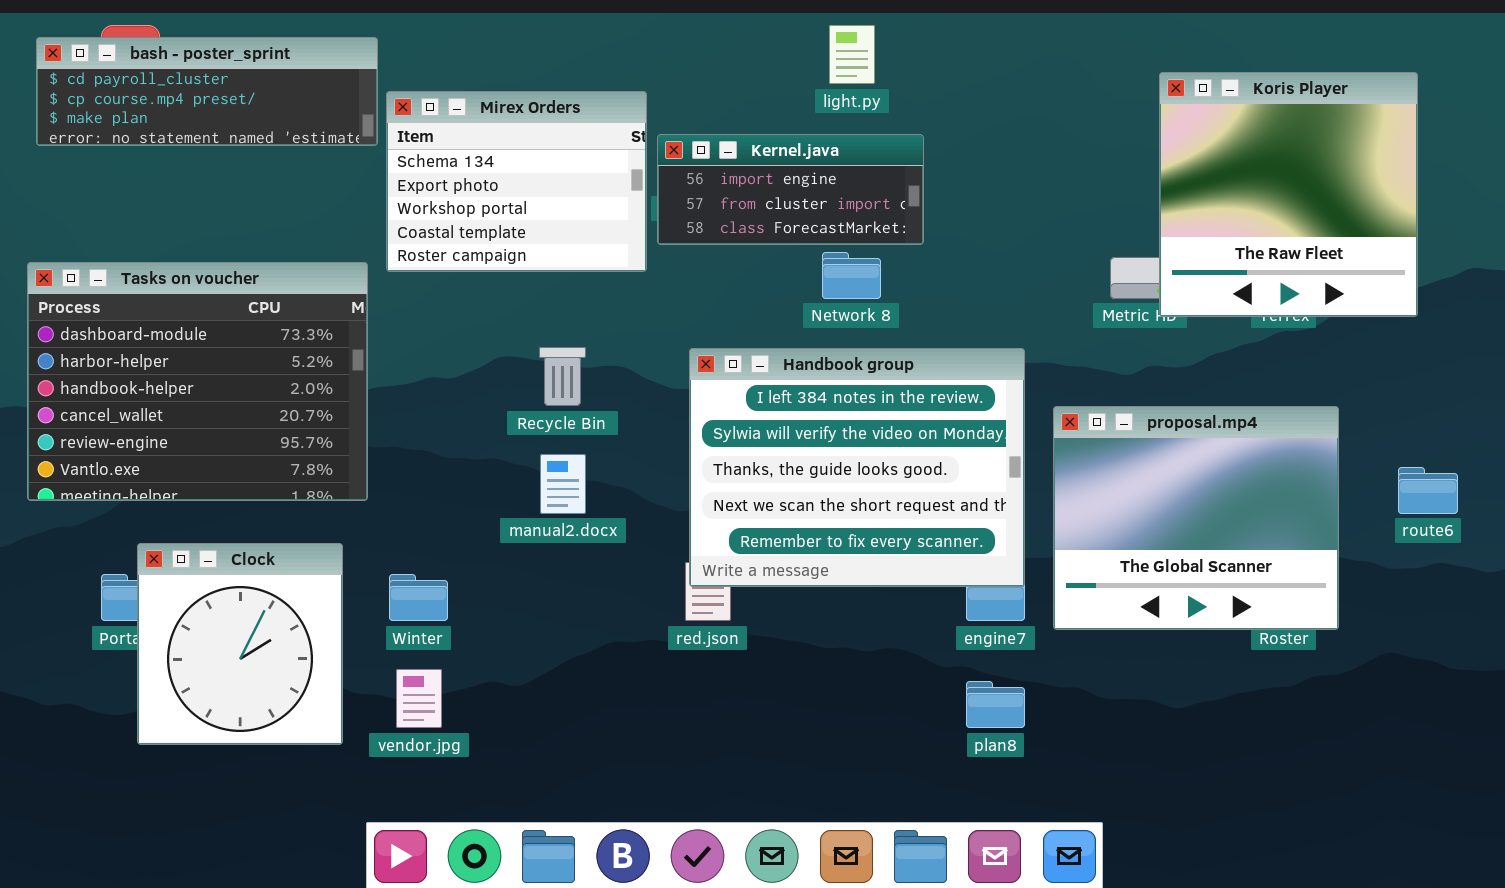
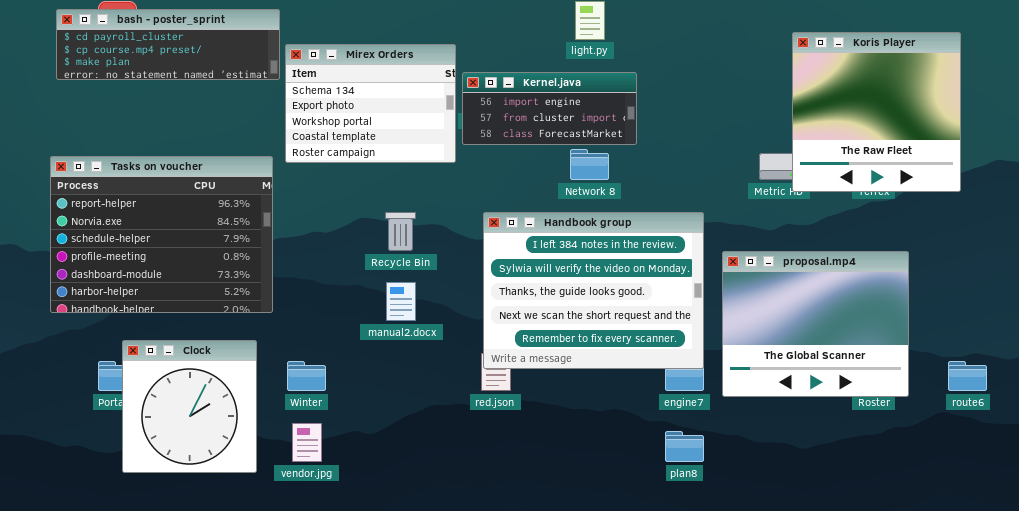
Tasks on voucher: [27,262,368,501] -> [50,156,273,313], scrolled up 4 rows
route6: [1398,467,1458,514] -> [948,361,987,391], moved

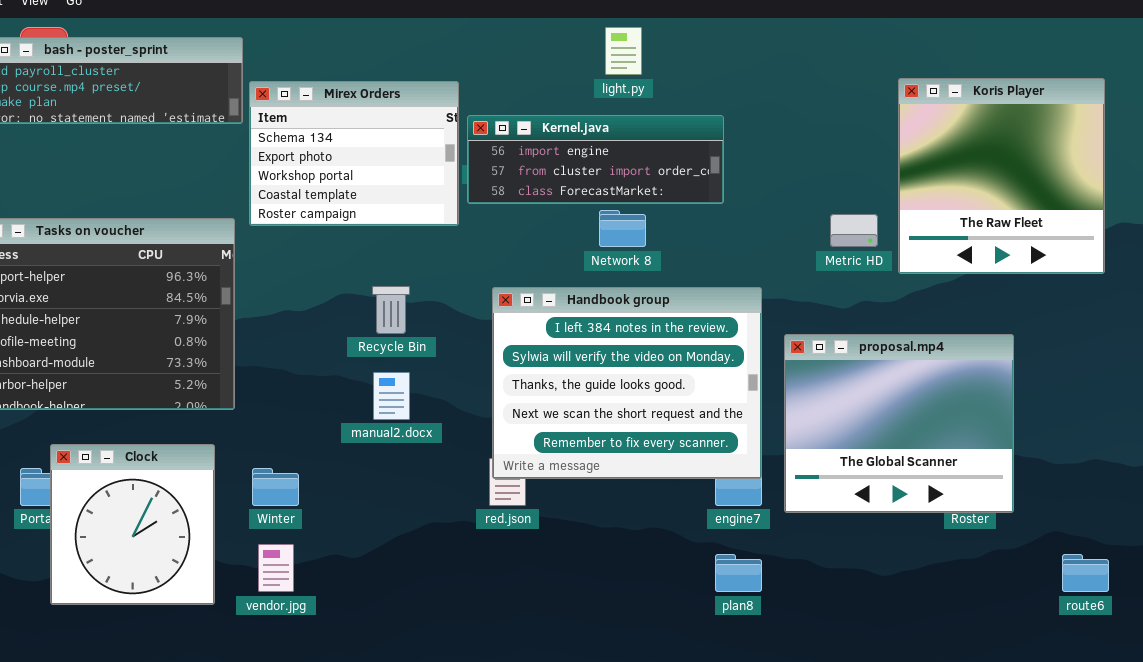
Koris Player: [792,32,961,192] -> [898,78,1105,274], moved
Kernel.java: [462,72,637,145] -> [467,115,724,204], resized
route6: [948,361,987,391] -> [1062,554,1109,592], moved

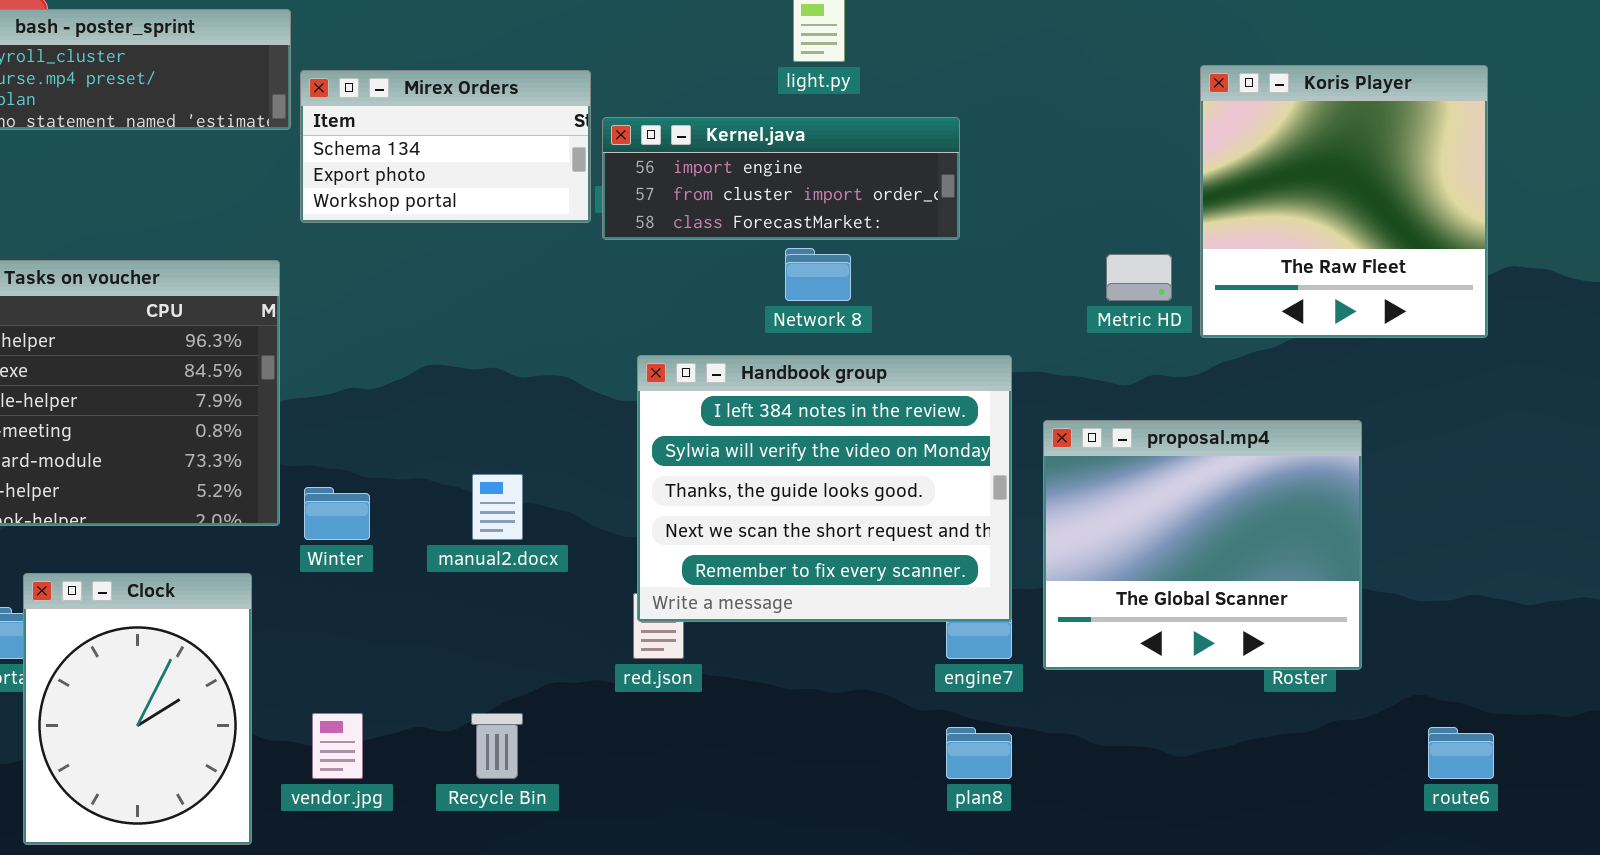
Mirex Orders: [249,81,459,226] -> [300,70,591,223], resized
Recycle Bin: [372,286,410,334] -> [471,713,523,779], moved
Clock: [50,444,215,605] -> [23,573,252,845], resized
Winter: [252,468,299,506] -> [304,487,370,540], moved

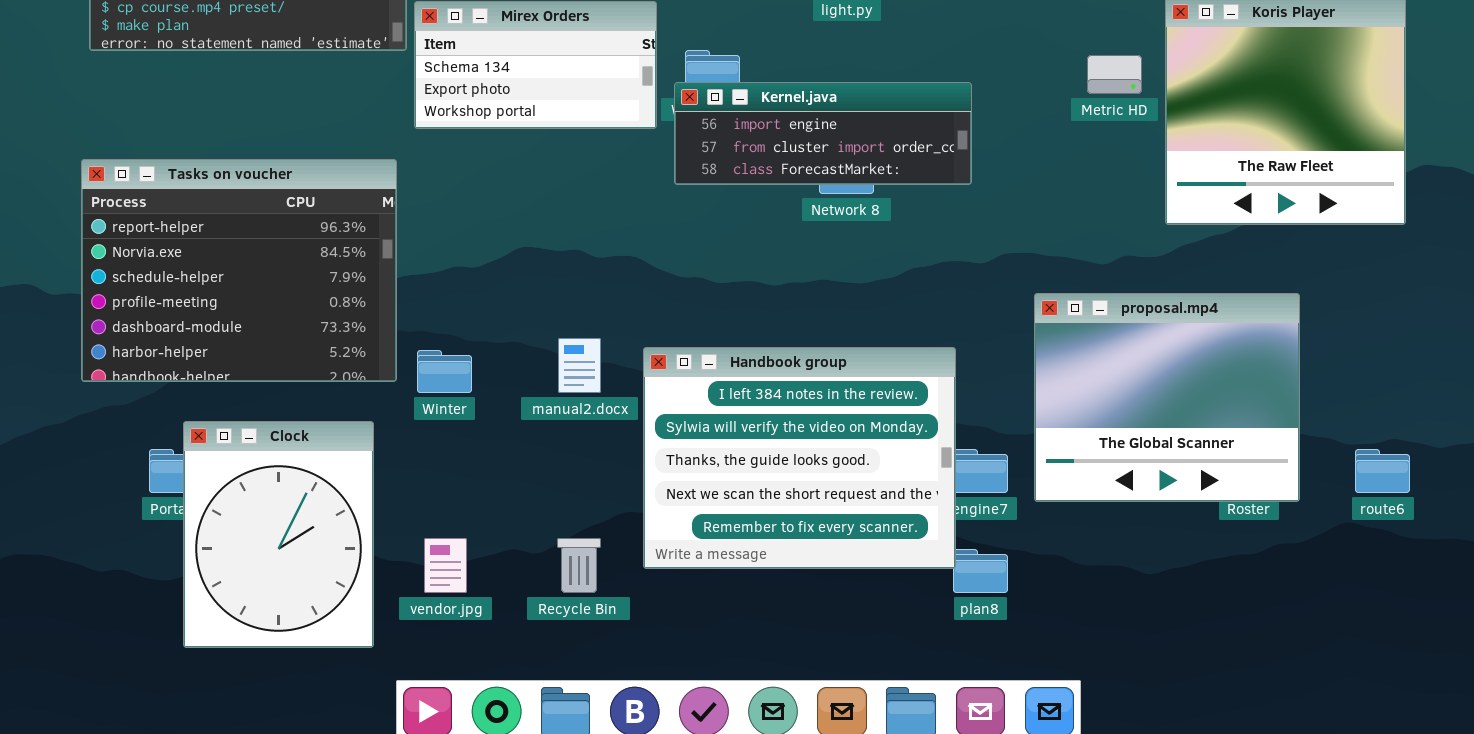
Kernel.java: [602,117,960,240] -> [674,82,972,185], moved
Metric HD: [1106,254,1172,301] -> [1087,55,1142,94], moved
Handbook group: [637,355,1012,622] -> [643,347,956,569], moved
route6: [1428,727,1494,779] -> [1355,449,1410,493], moved

